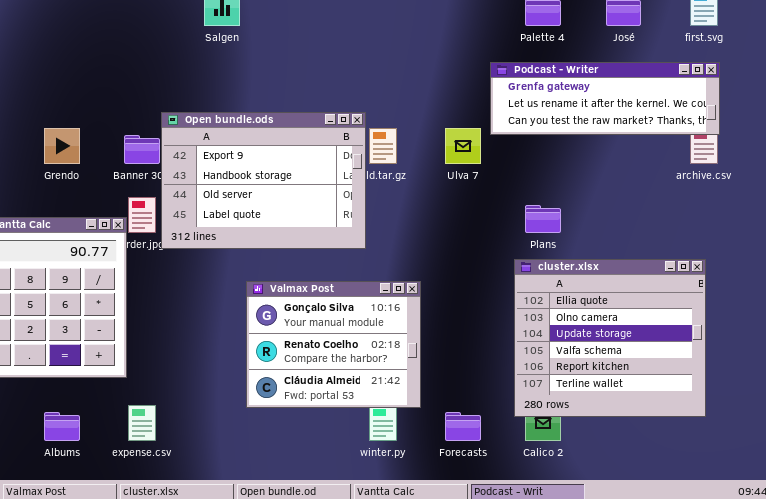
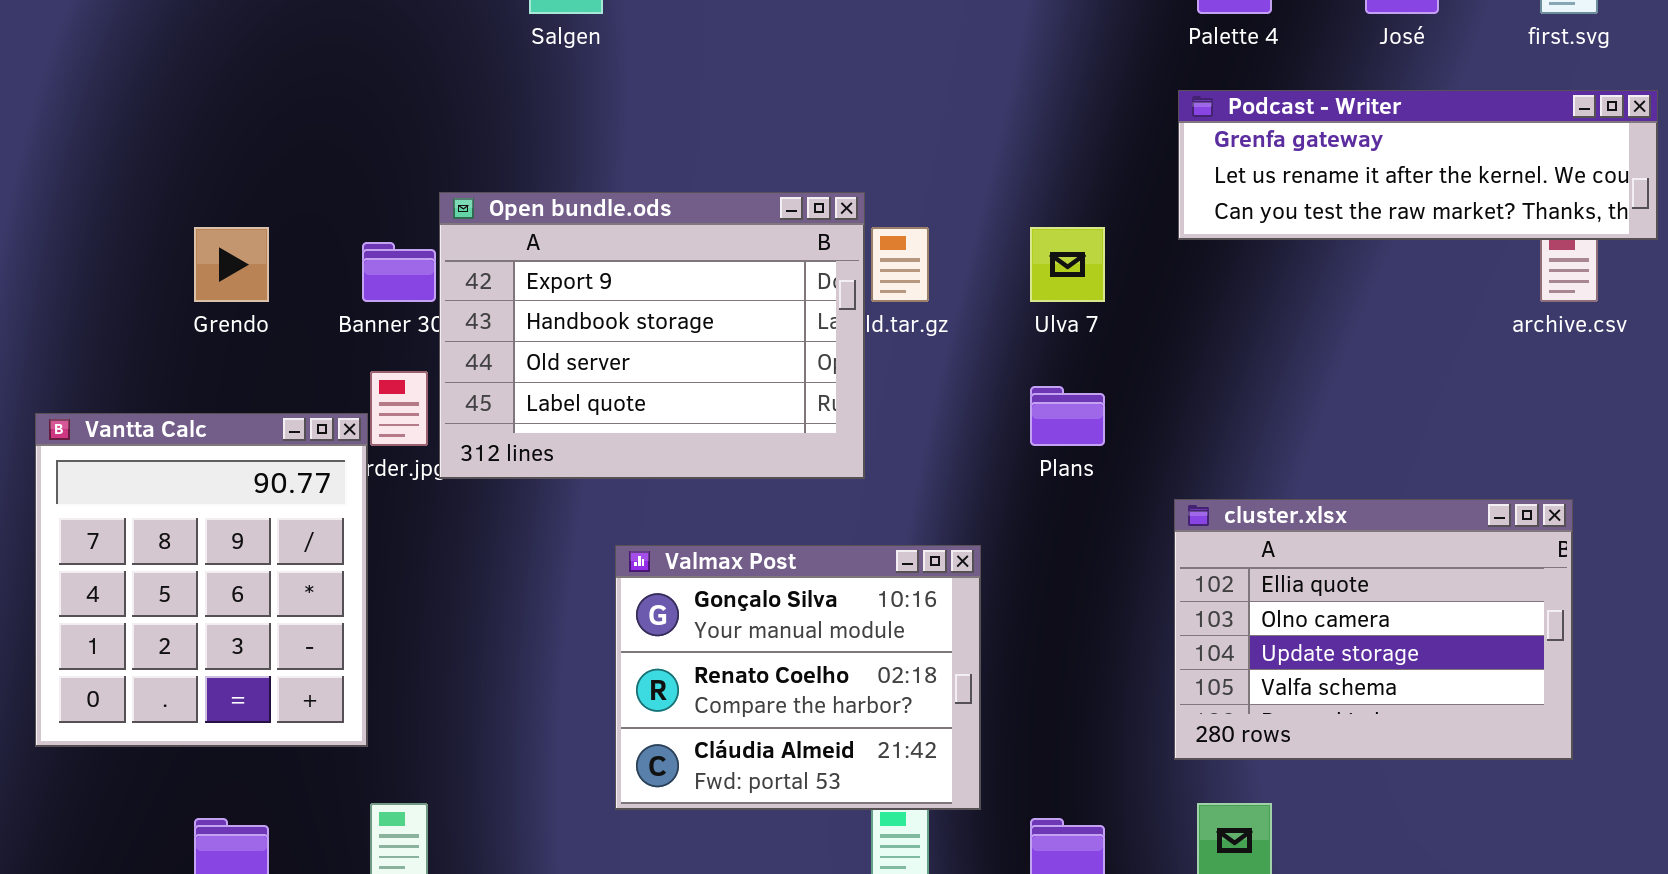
Podcast - Writer: [490,62,720,135] -> [1178,90,1658,240], moved
Plans: [525,205,561,233] -> [1030,386,1105,446], moved
cluster.xlsx: [514,259,706,417] -> [1174,499,1573,760], resized

